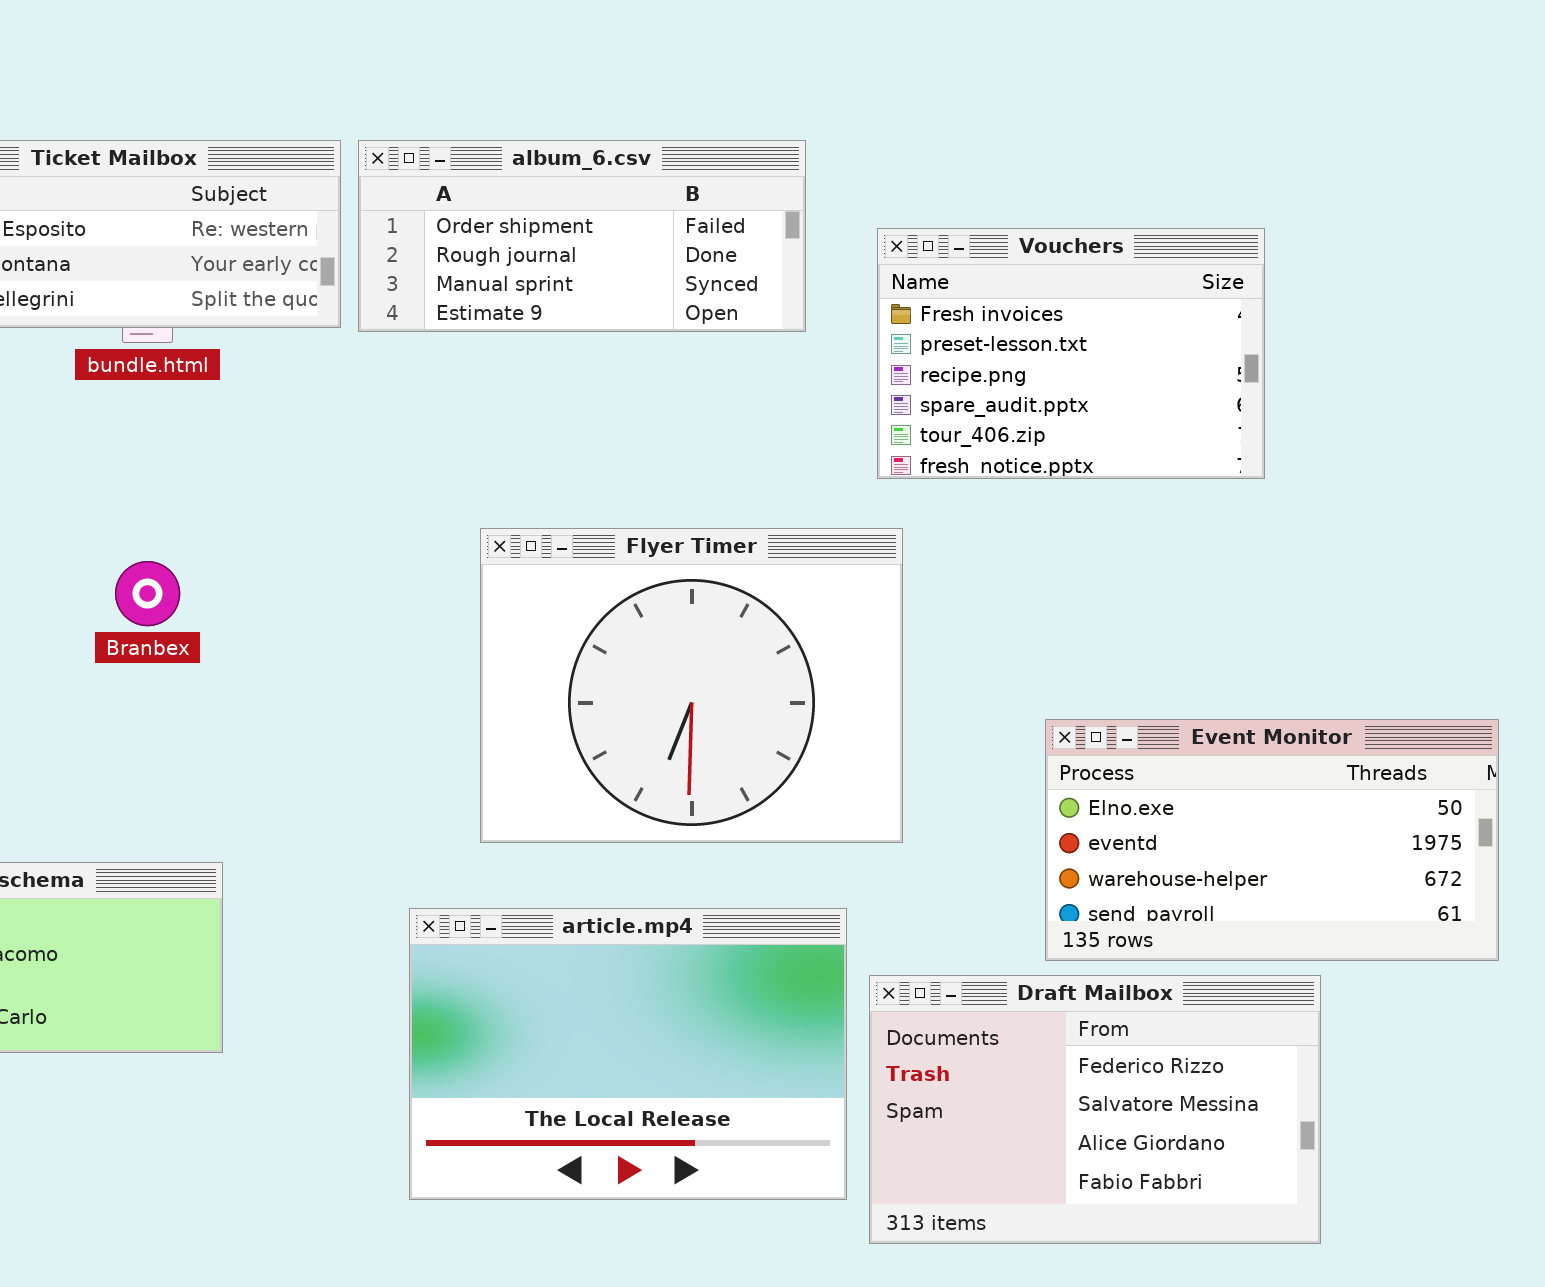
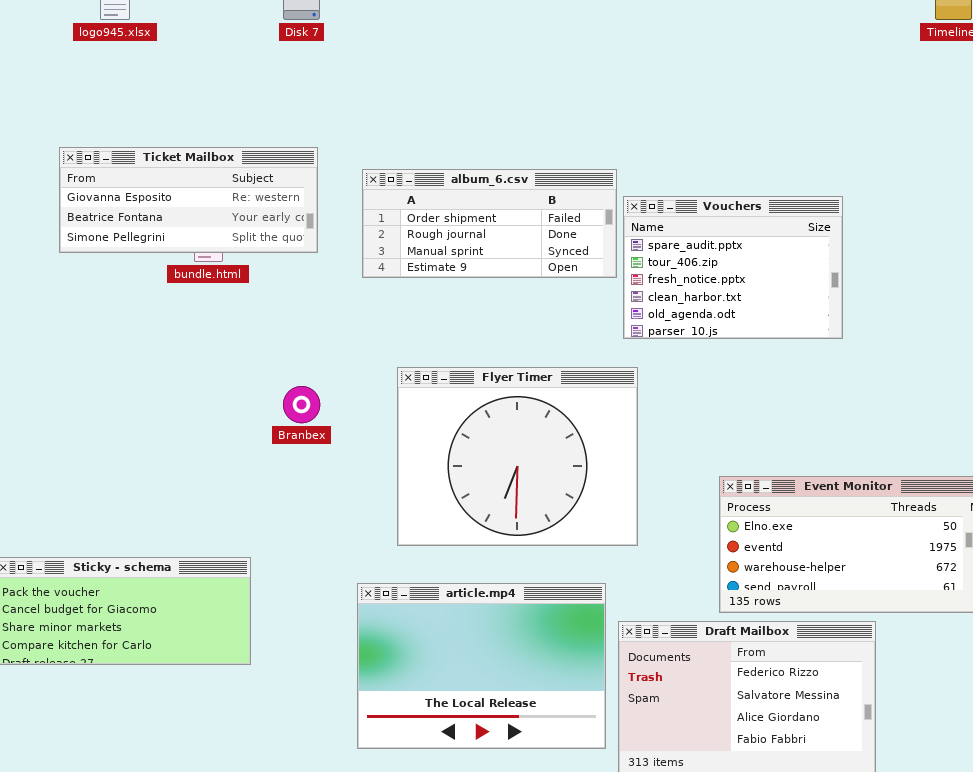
album_6.csv: [358,140,806,332] -> [362,169,617,278], moved
Vouchers: [877,228,1265,479] -> [623,196,843,339], scrolled down 3 rows
Branbex: [115,561,180,626] -> [283,386,320,423], moved

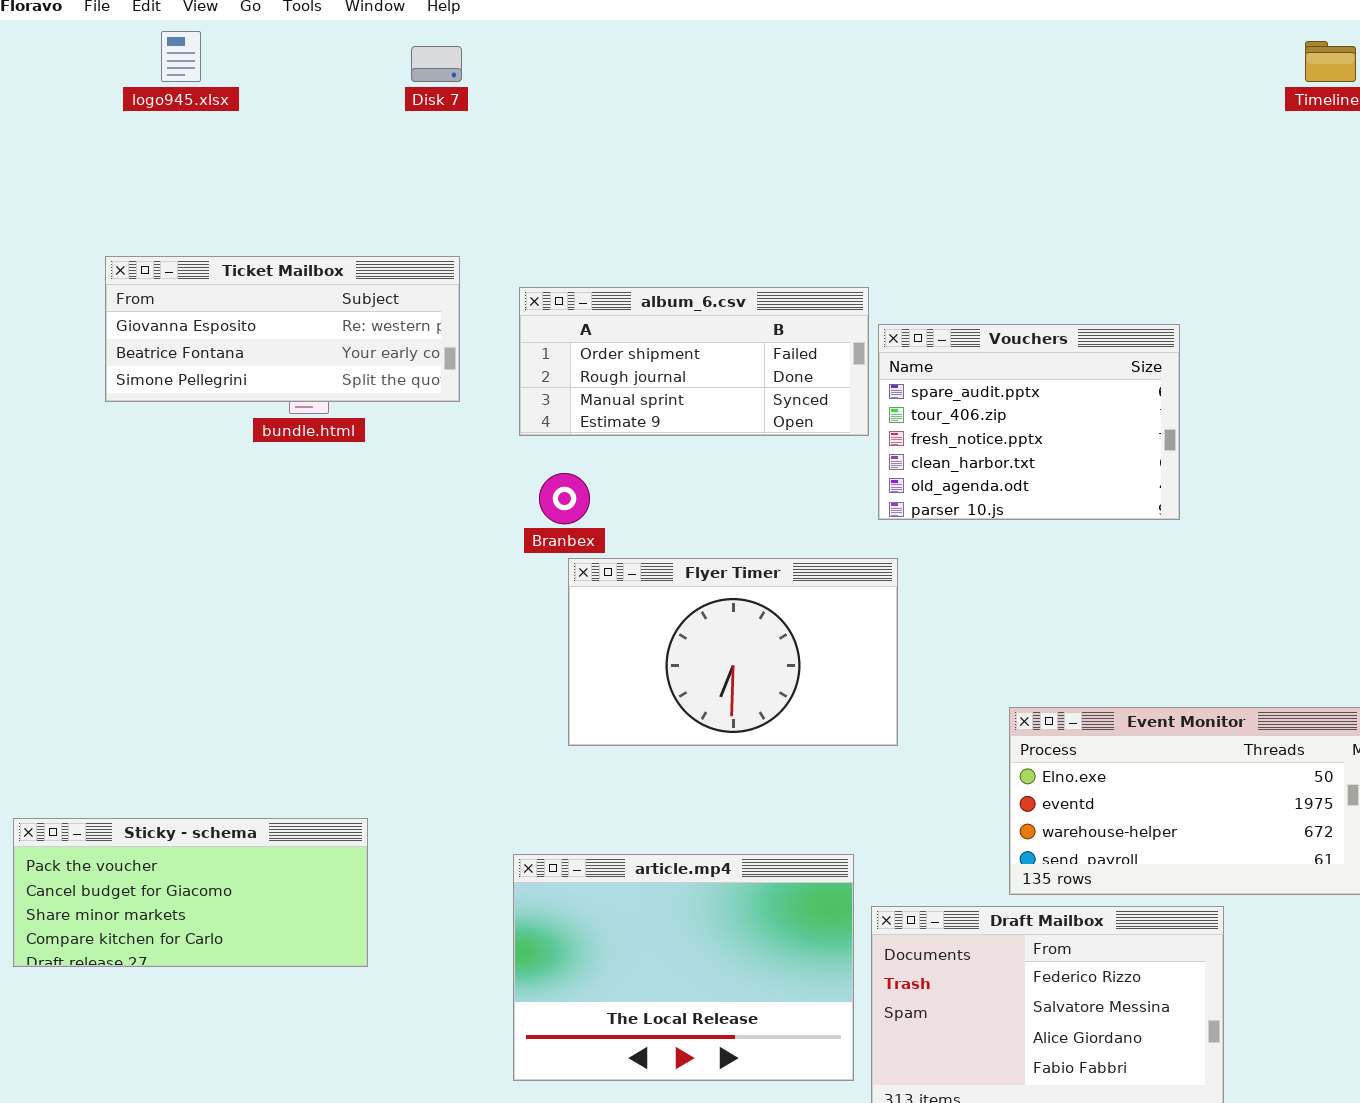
Flyer Timer: [397,367,638,546] -> [568,558,898,746], resized
Branbex: [283,386,320,423] -> [539,473,590,524], moved

